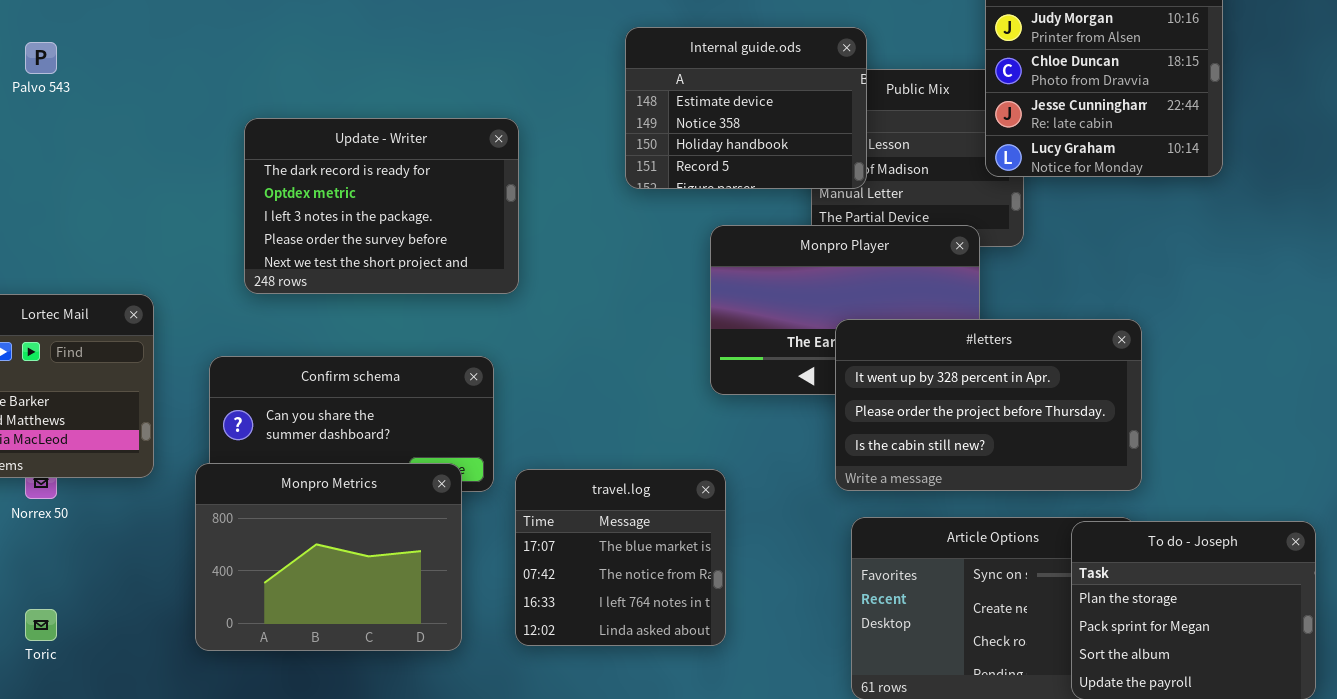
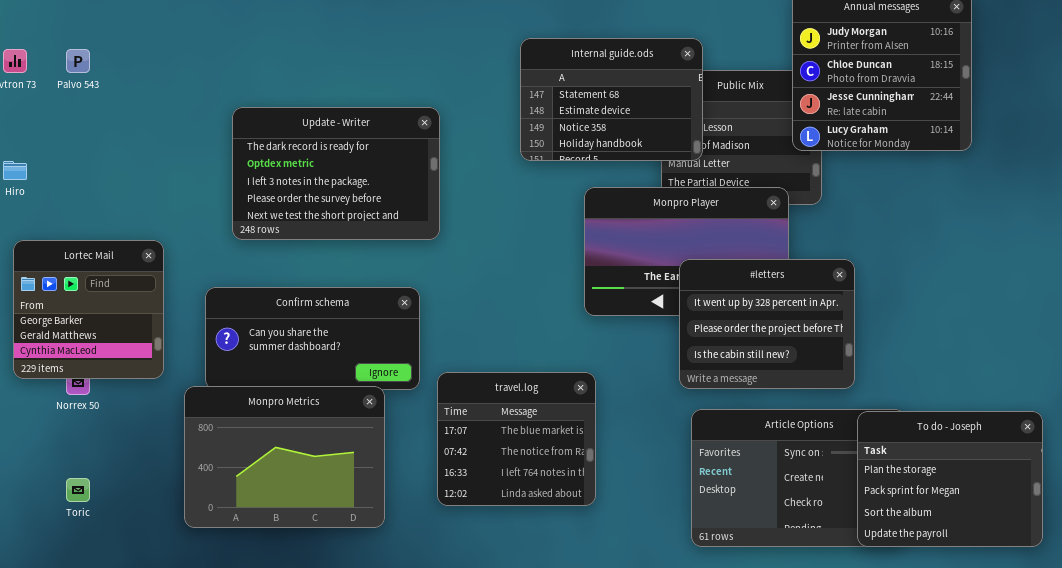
Internal guide.ods: [625,27,867,189] -> [520,38,703,161], scrolled up 1 row
#letters: [835,319,1142,491] -> [679,259,855,389], resized
Monpro Metrics: [195,463,462,651] -> [184,386,385,528], moved

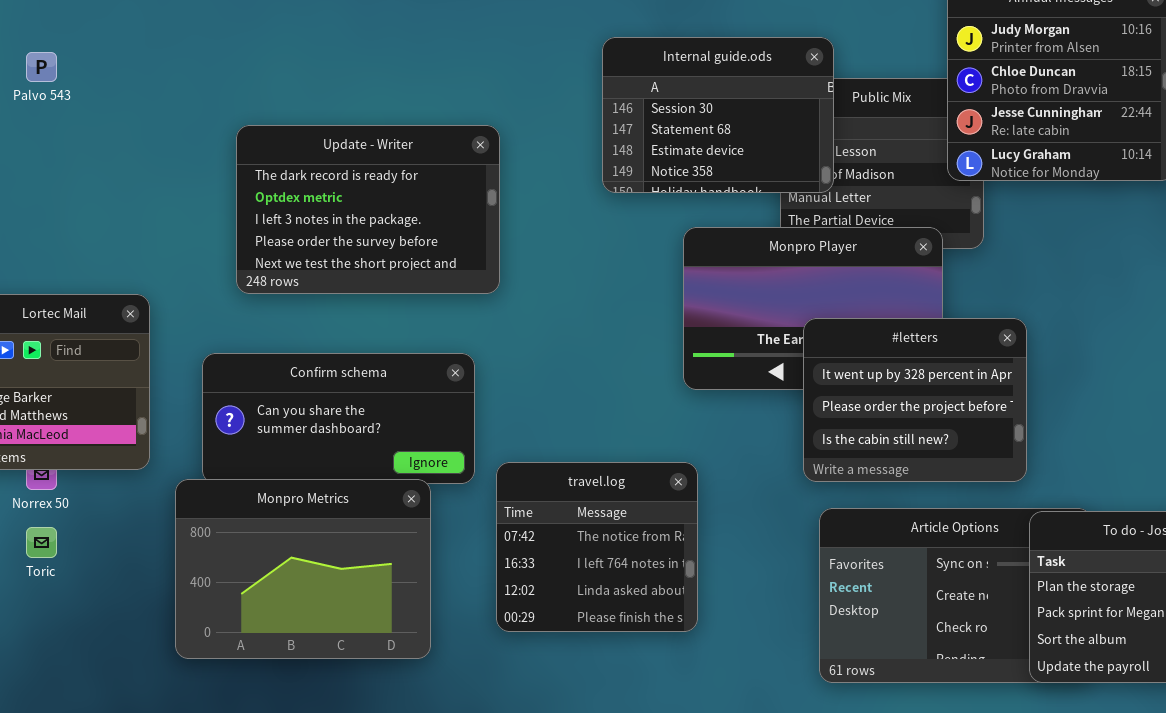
Internal guide.ods: [520,38,703,161] -> [602,37,834,193], scrolled up 1 row
travel.log: [437,372,596,506] -> [496,462,698,632], scrolled down 1 row
Toric: [66,478,90,502] -> [26,527,57,558], moved

